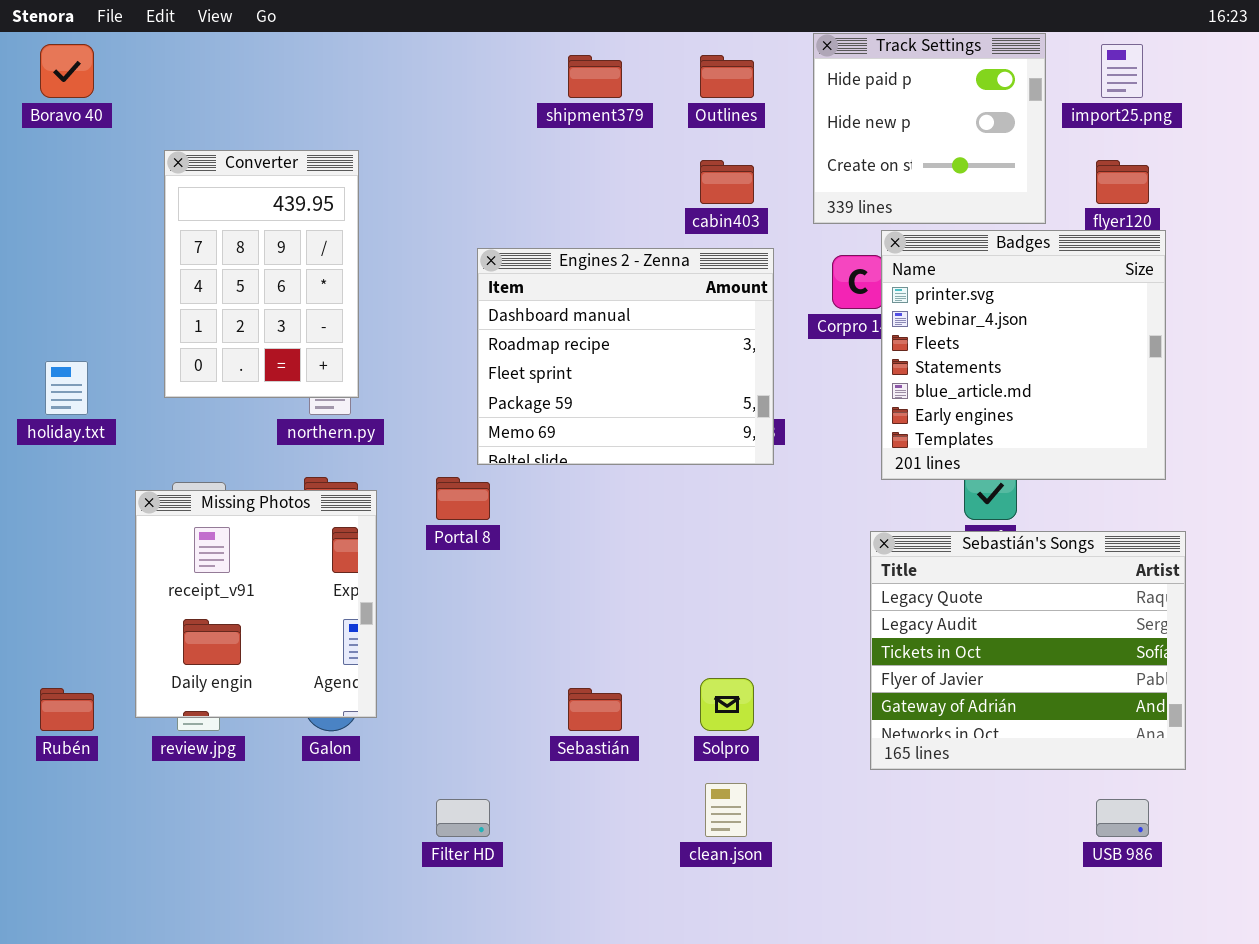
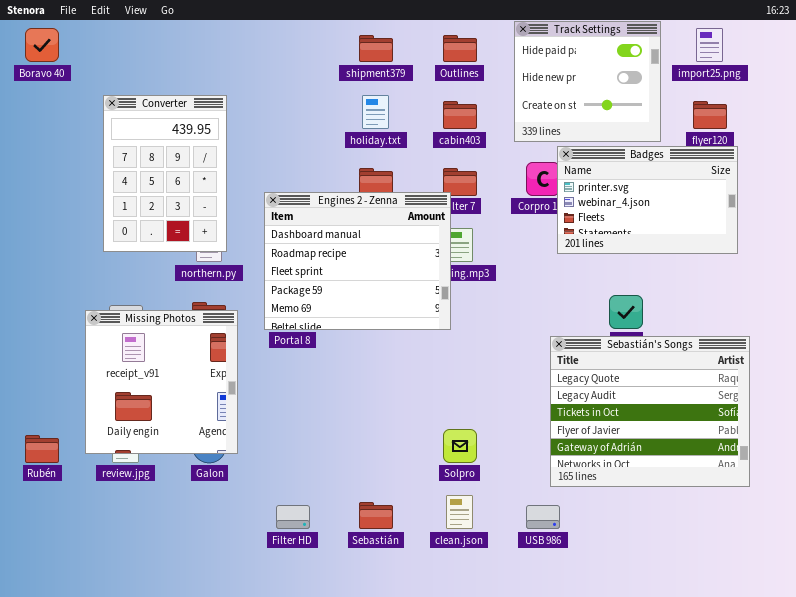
Badges: [881,230,1166,480] -> [557,146,738,254], resized
Engines 2 - Zenna: [477,248,774,465] -> [264,192,451,330], moved
holiday.txt: [45,361,88,415] -> [362,95,389,129], moved
Sebastián: [568,688,622,731] -> [359,502,393,529], moved
USB 986: [1096,799,1149,837] -> [526,505,560,529], moved

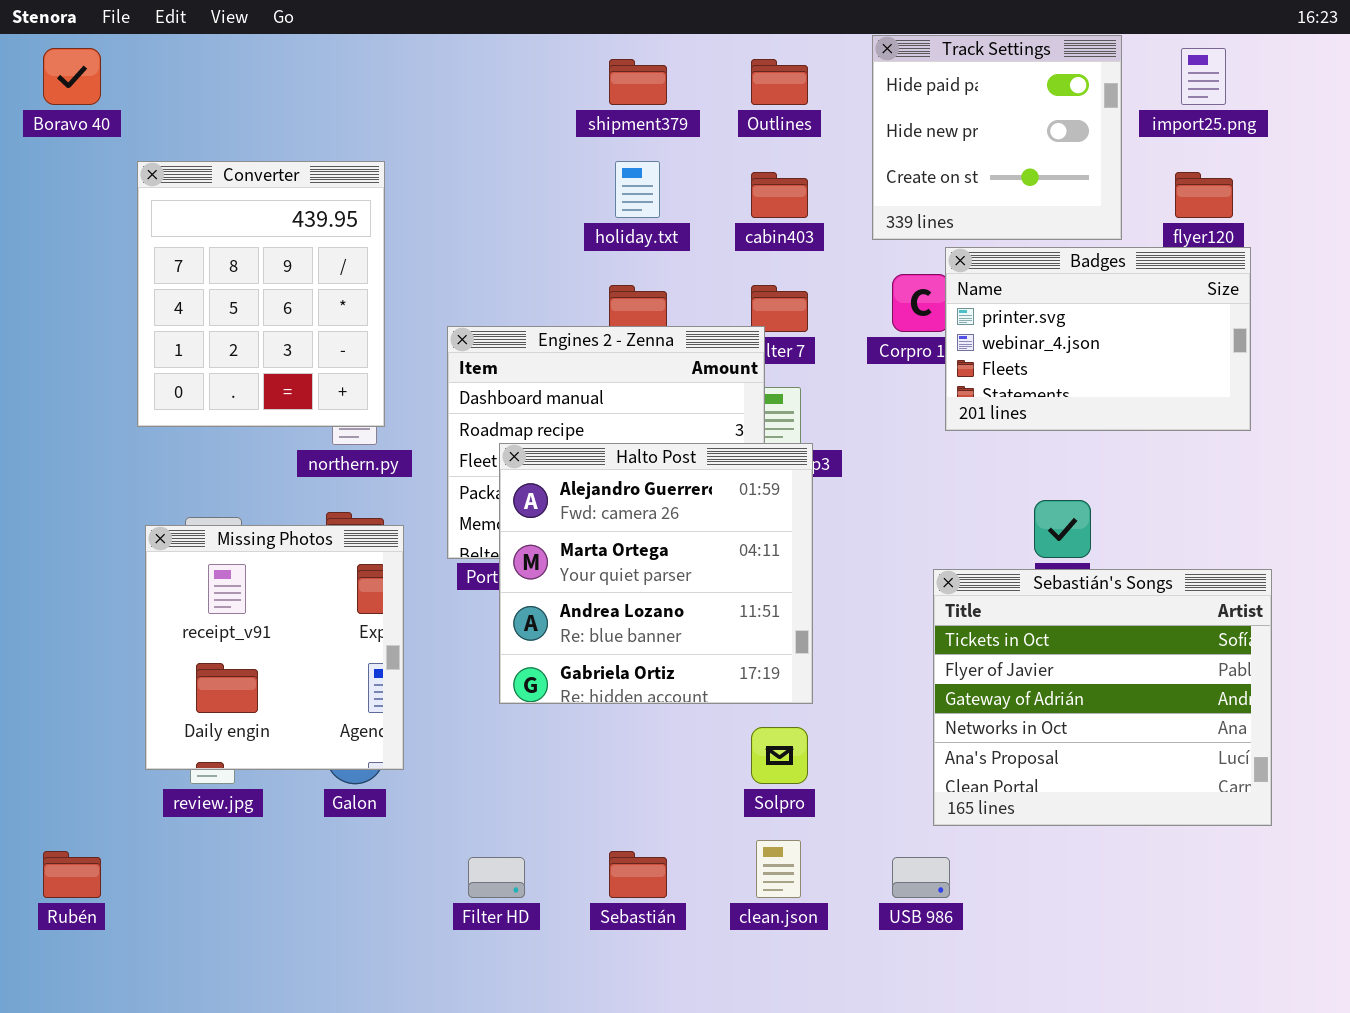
Converter: [103,95,227,252] -> [137,161,385,427], resized
Halto Post: none -> [499,443,813,704], opened
Sebastián's Songs: [550,336,750,487] -> [933,569,1272,826], scrolled down 2 rows
Rubén: [25,435,59,463] -> [43,851,101,898], moved

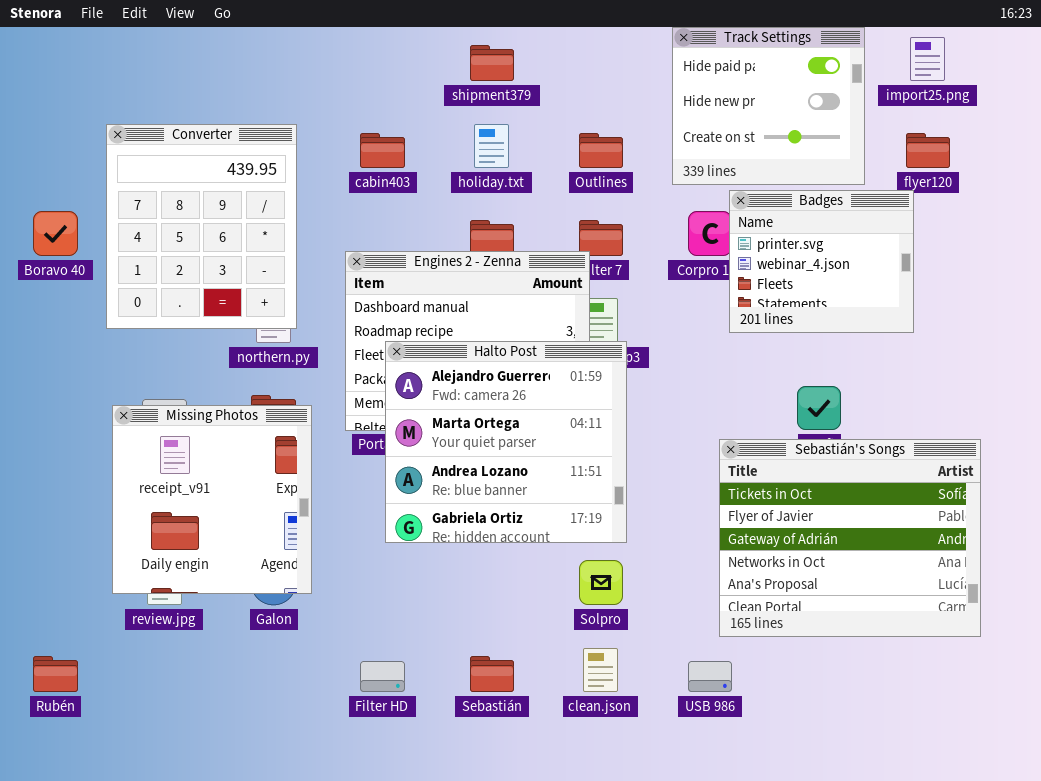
Boravo 40: [43,48,101,105] -> [33,211,78,256], moved
Outlines: [751,59,808,105] -> [579,133,623,168], moved
cabin403: [751,172,808,218] -> [360,133,405,168], moved
Badges: [945,247,1251,431] -> [729,190,914,333], resized

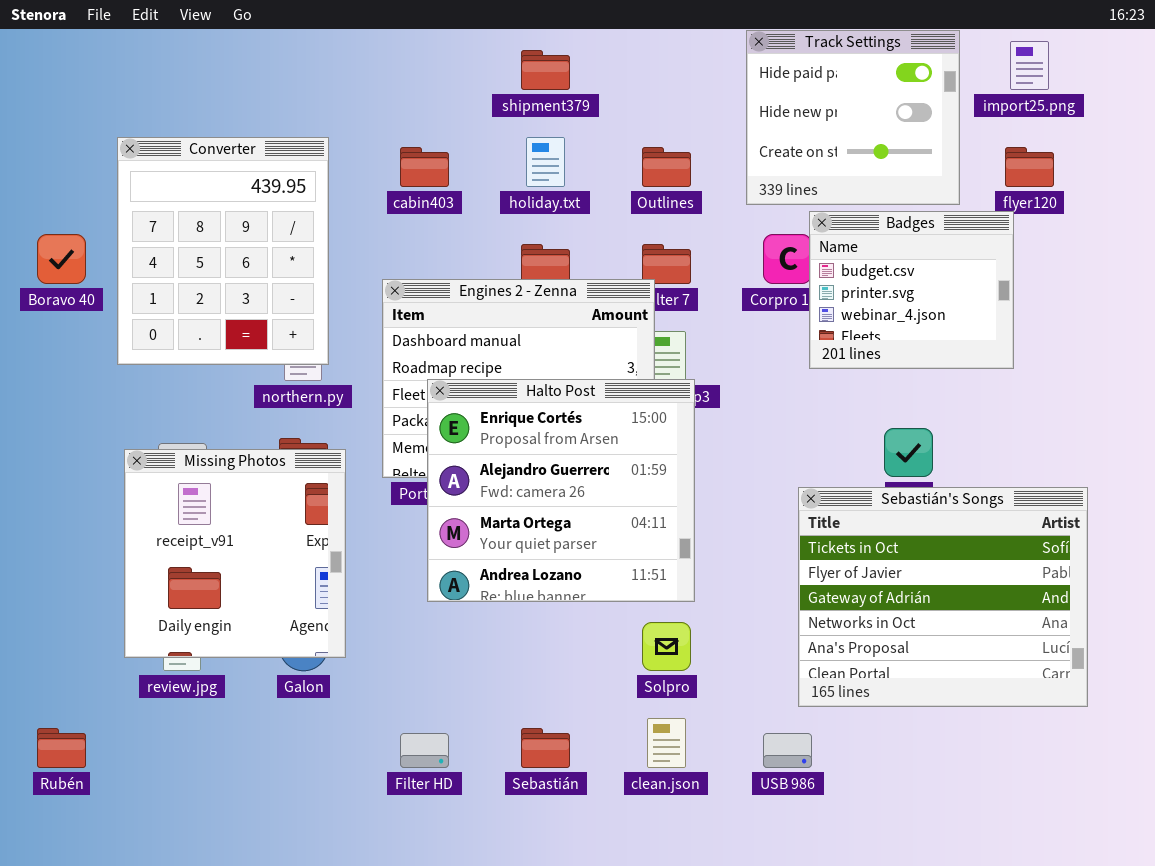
Badges: [729,190,914,333] -> [809,211,1014,369], scrolled up 1 row
Halto Post: [385,341,627,543] -> [427,379,695,602], scrolled up 1 row

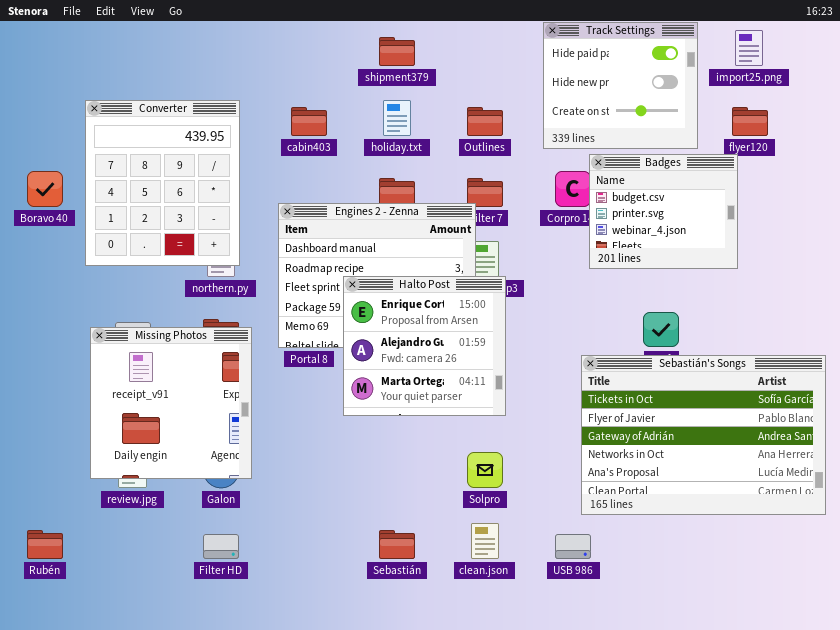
Halto Post: [427,379,695,602] -> [343,276,506,416], resized
Sebastián's Songs: [798,487,1088,707] -> [581,355,826,515], resized
Filter HD: [400,733,449,768] -> [203,534,239,559], moved

